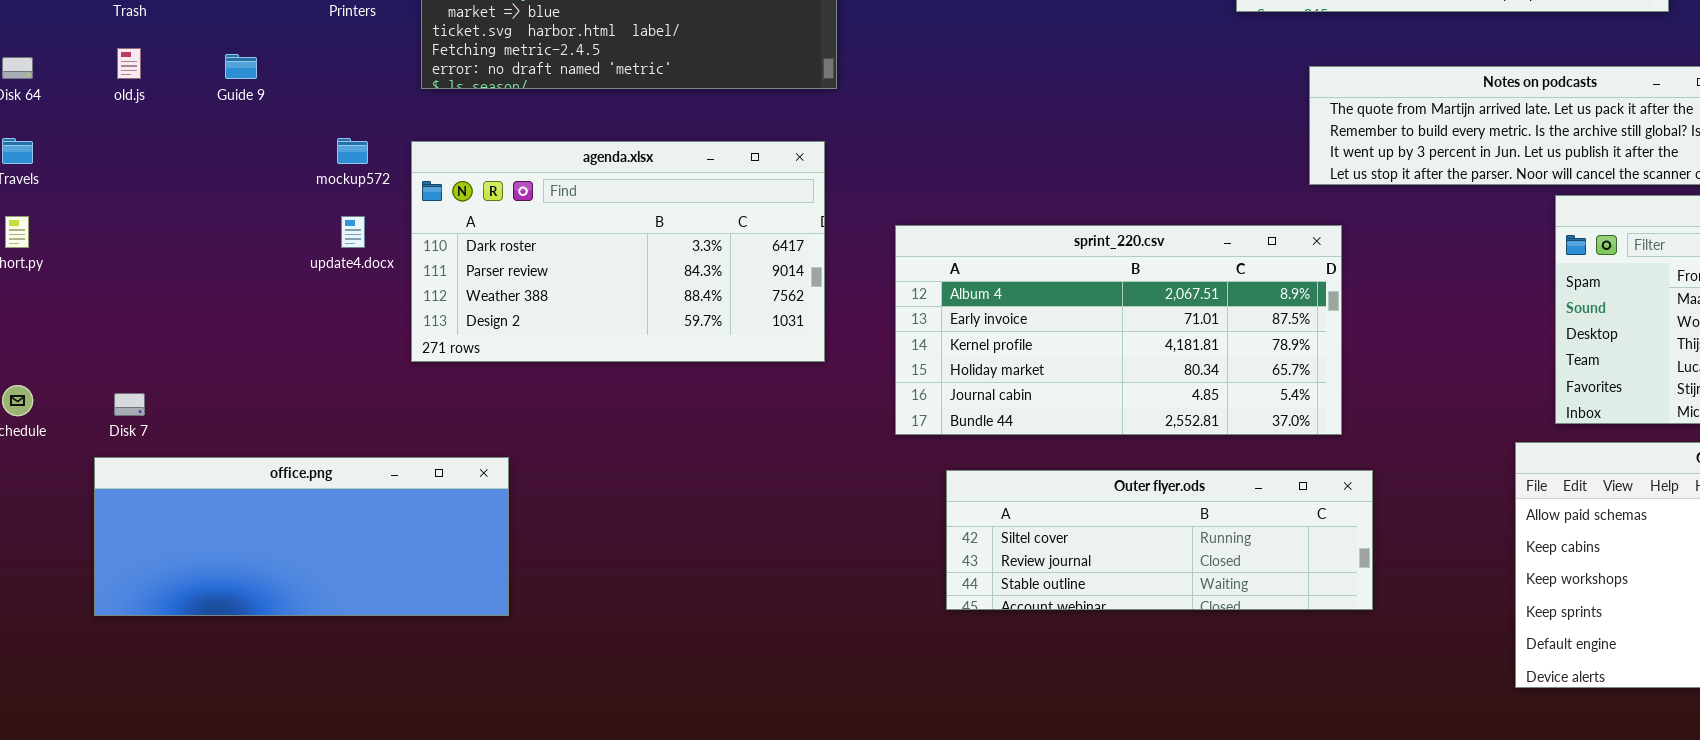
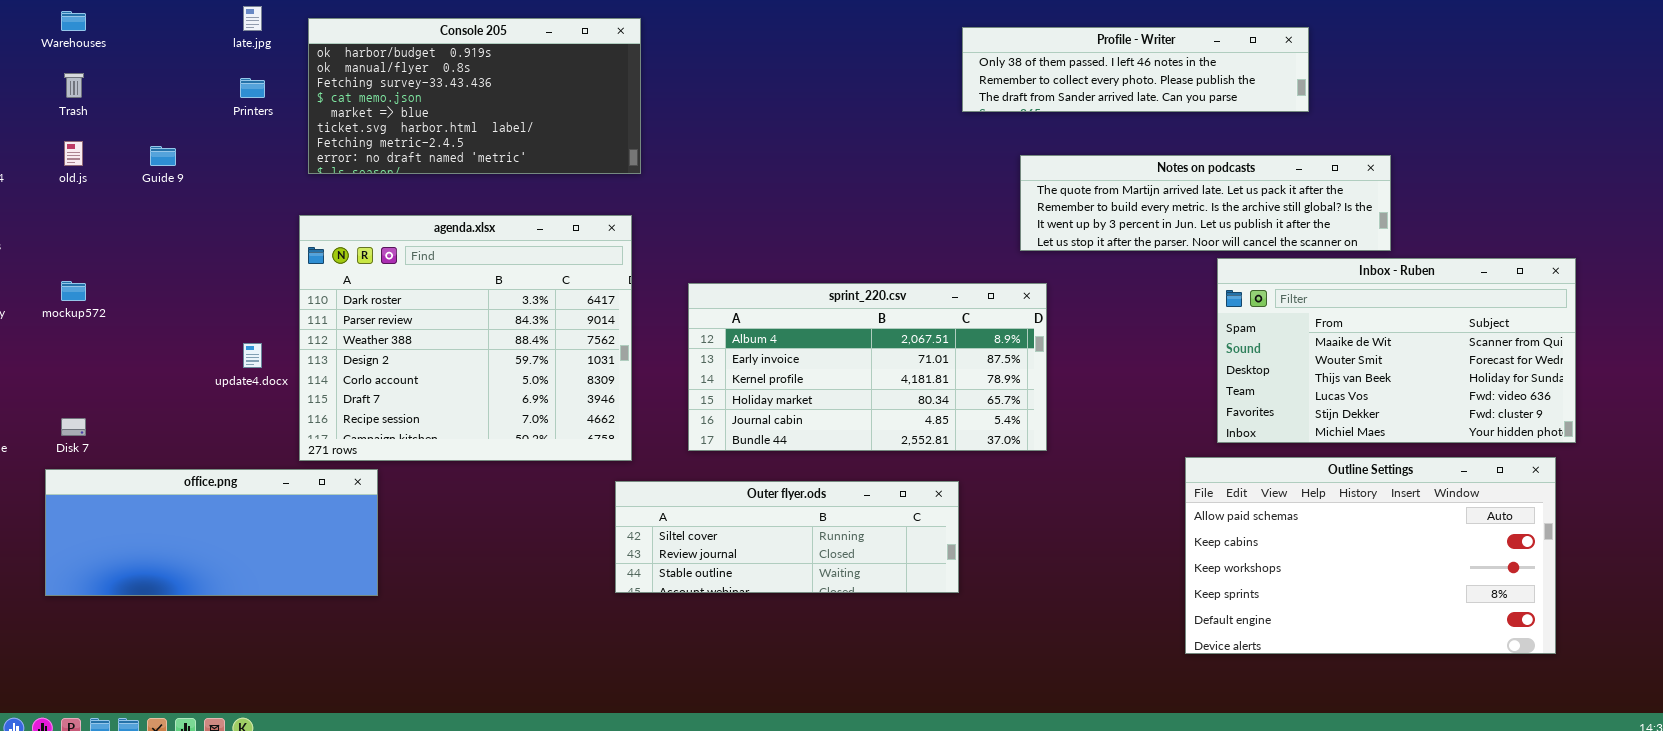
mockup572: [337,138,368,164] -> [61,281,86,301], moved
agenda.xlsx: [411,141,825,362] -> [299,215,632,461], resized
update4.docx: [341,216,365,248] -> [243,343,262,368], moved
Outer flyer.ods: [946,470,1373,610] -> [615,481,959,593], moved

